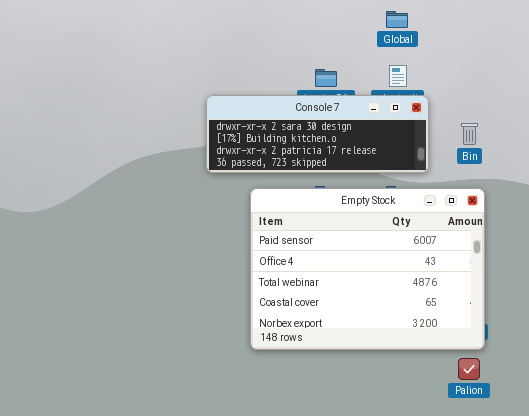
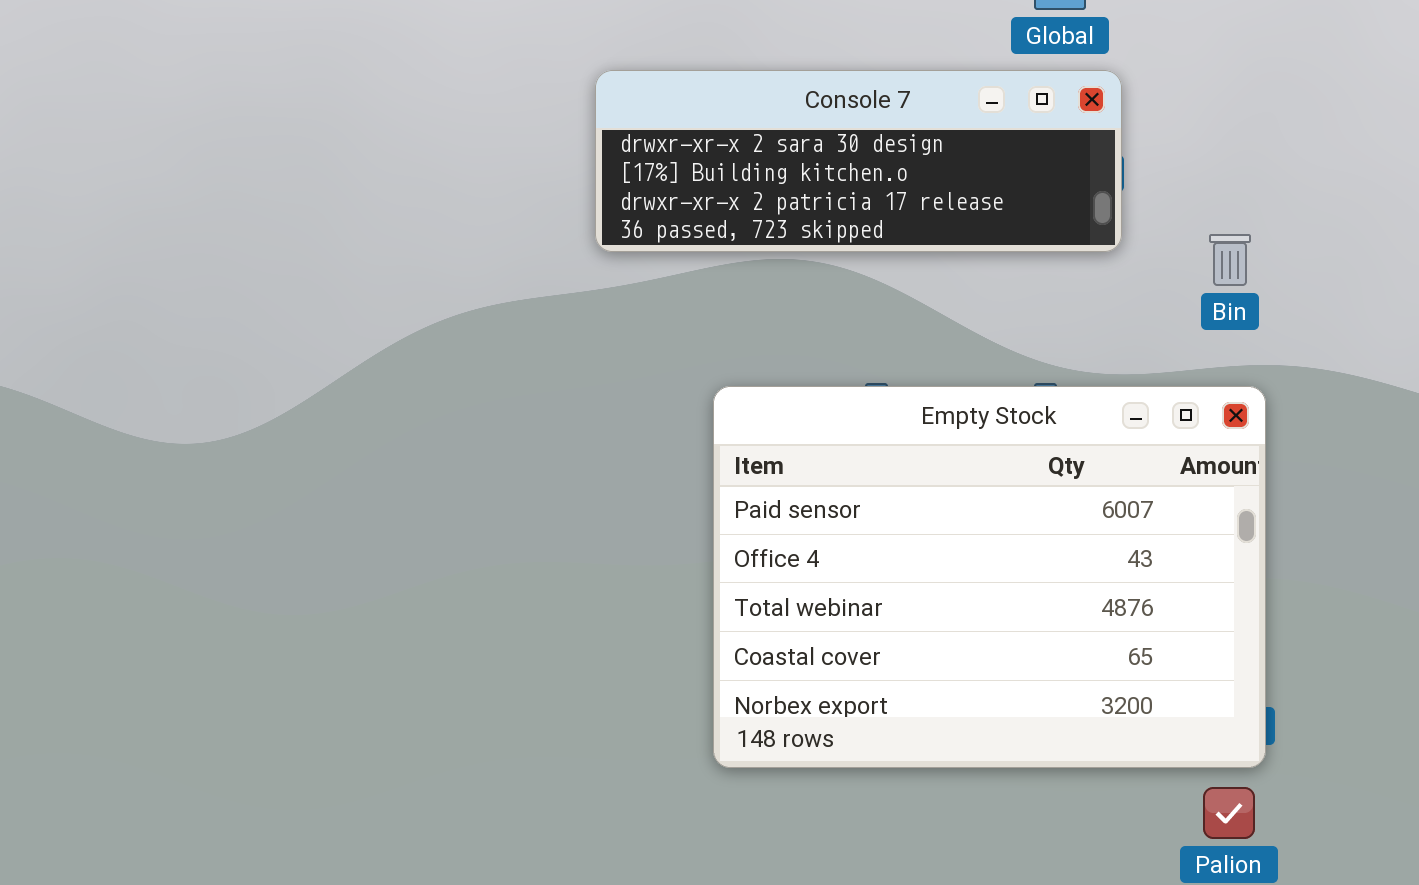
Console 7: [206,95,429,173] -> [595,70,1122,252], moved

